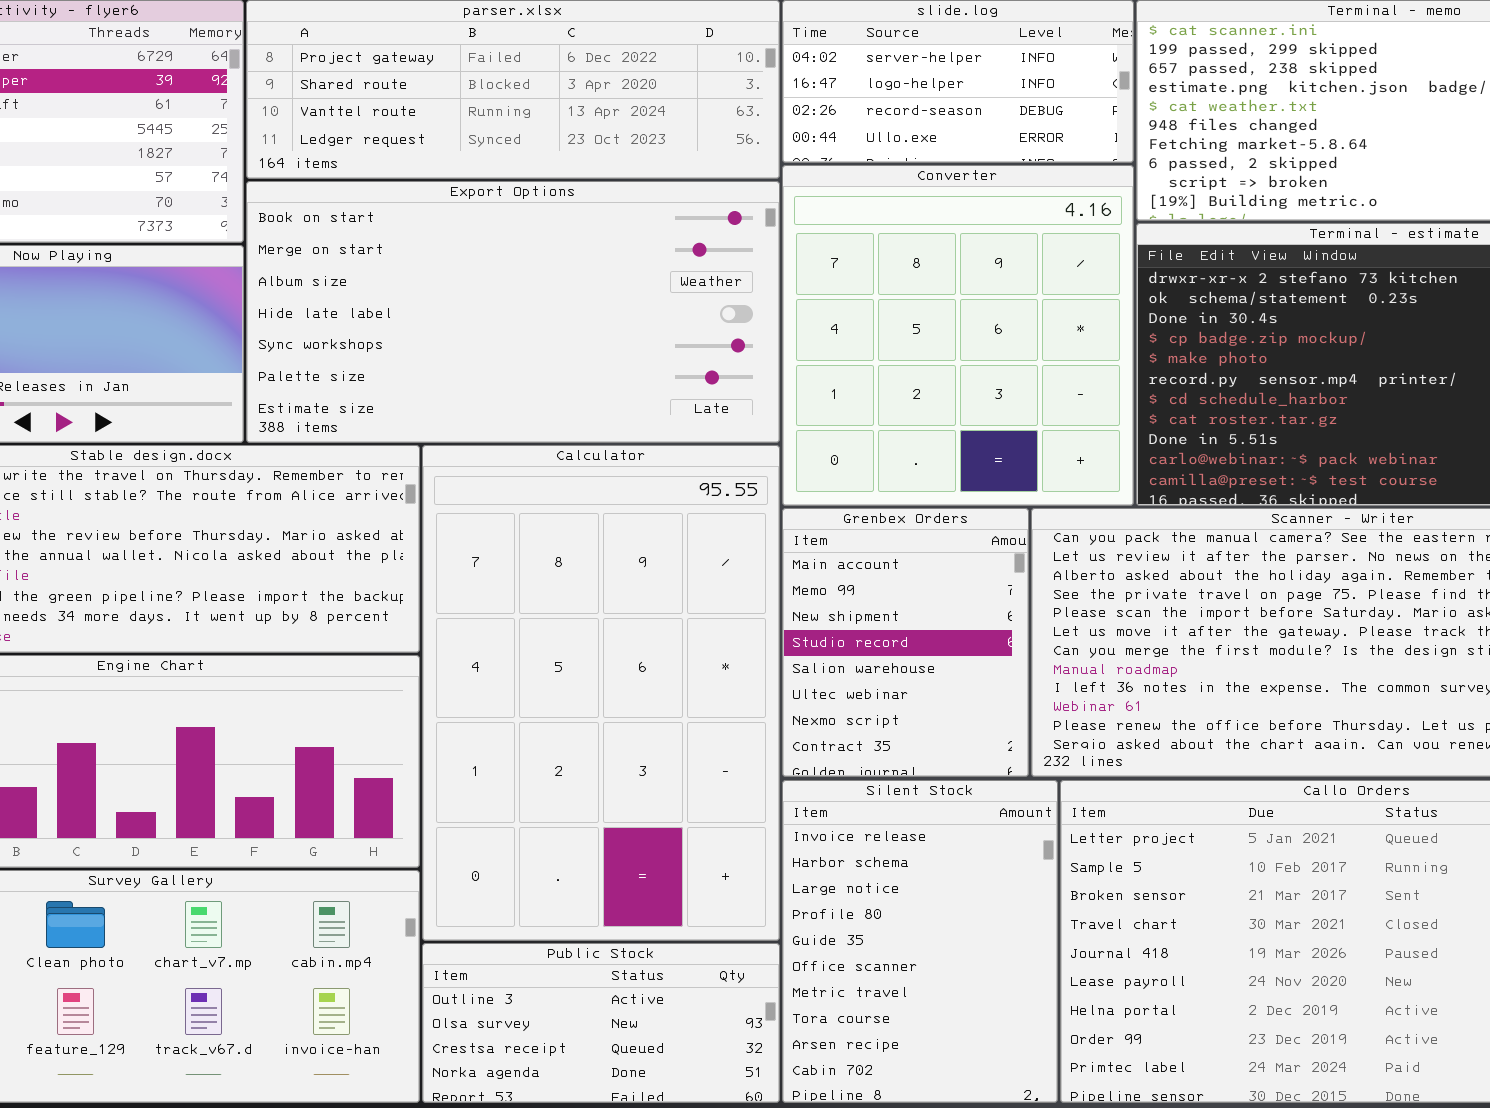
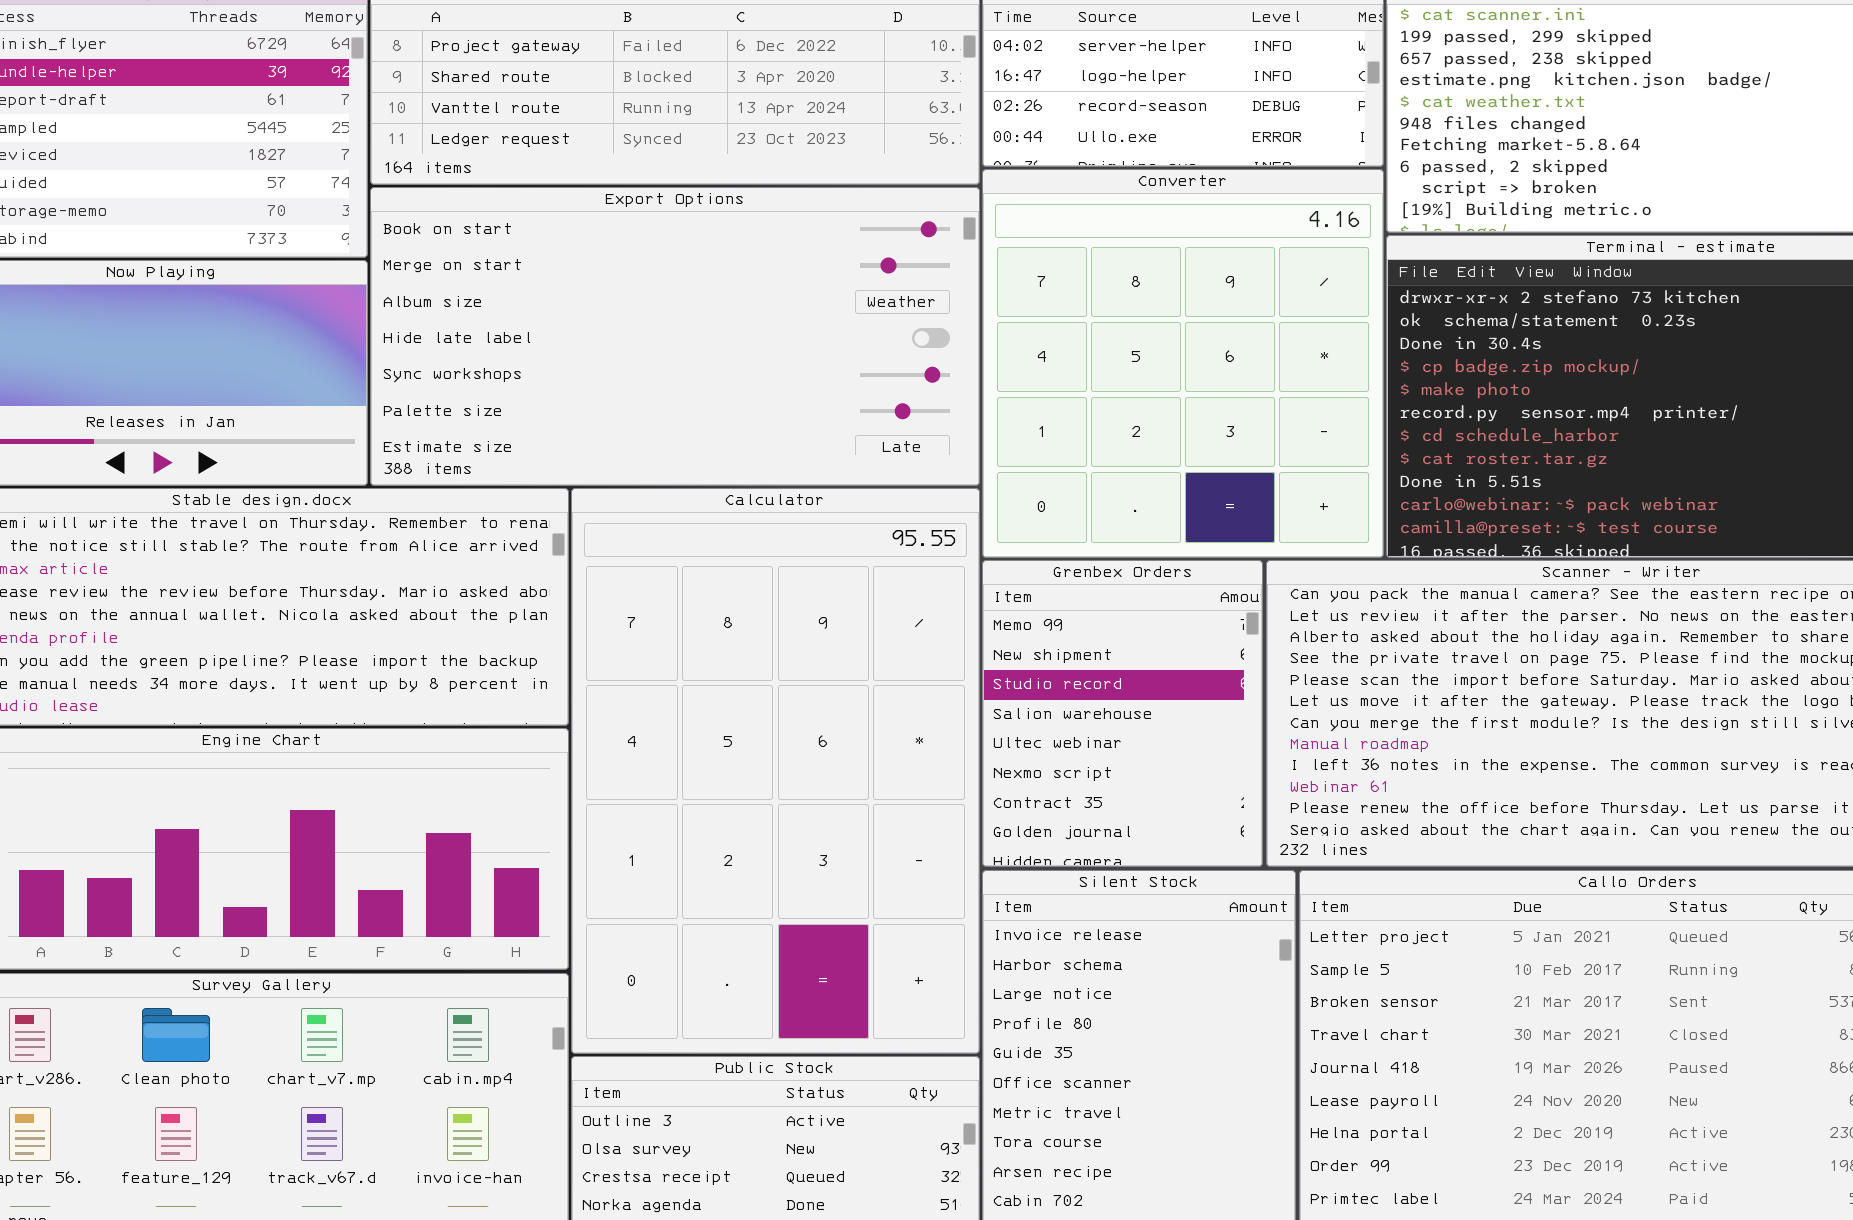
Grenbex Orders: [782,508,1029,777] -> [982,560,1263,867], scrolled down 1 row

